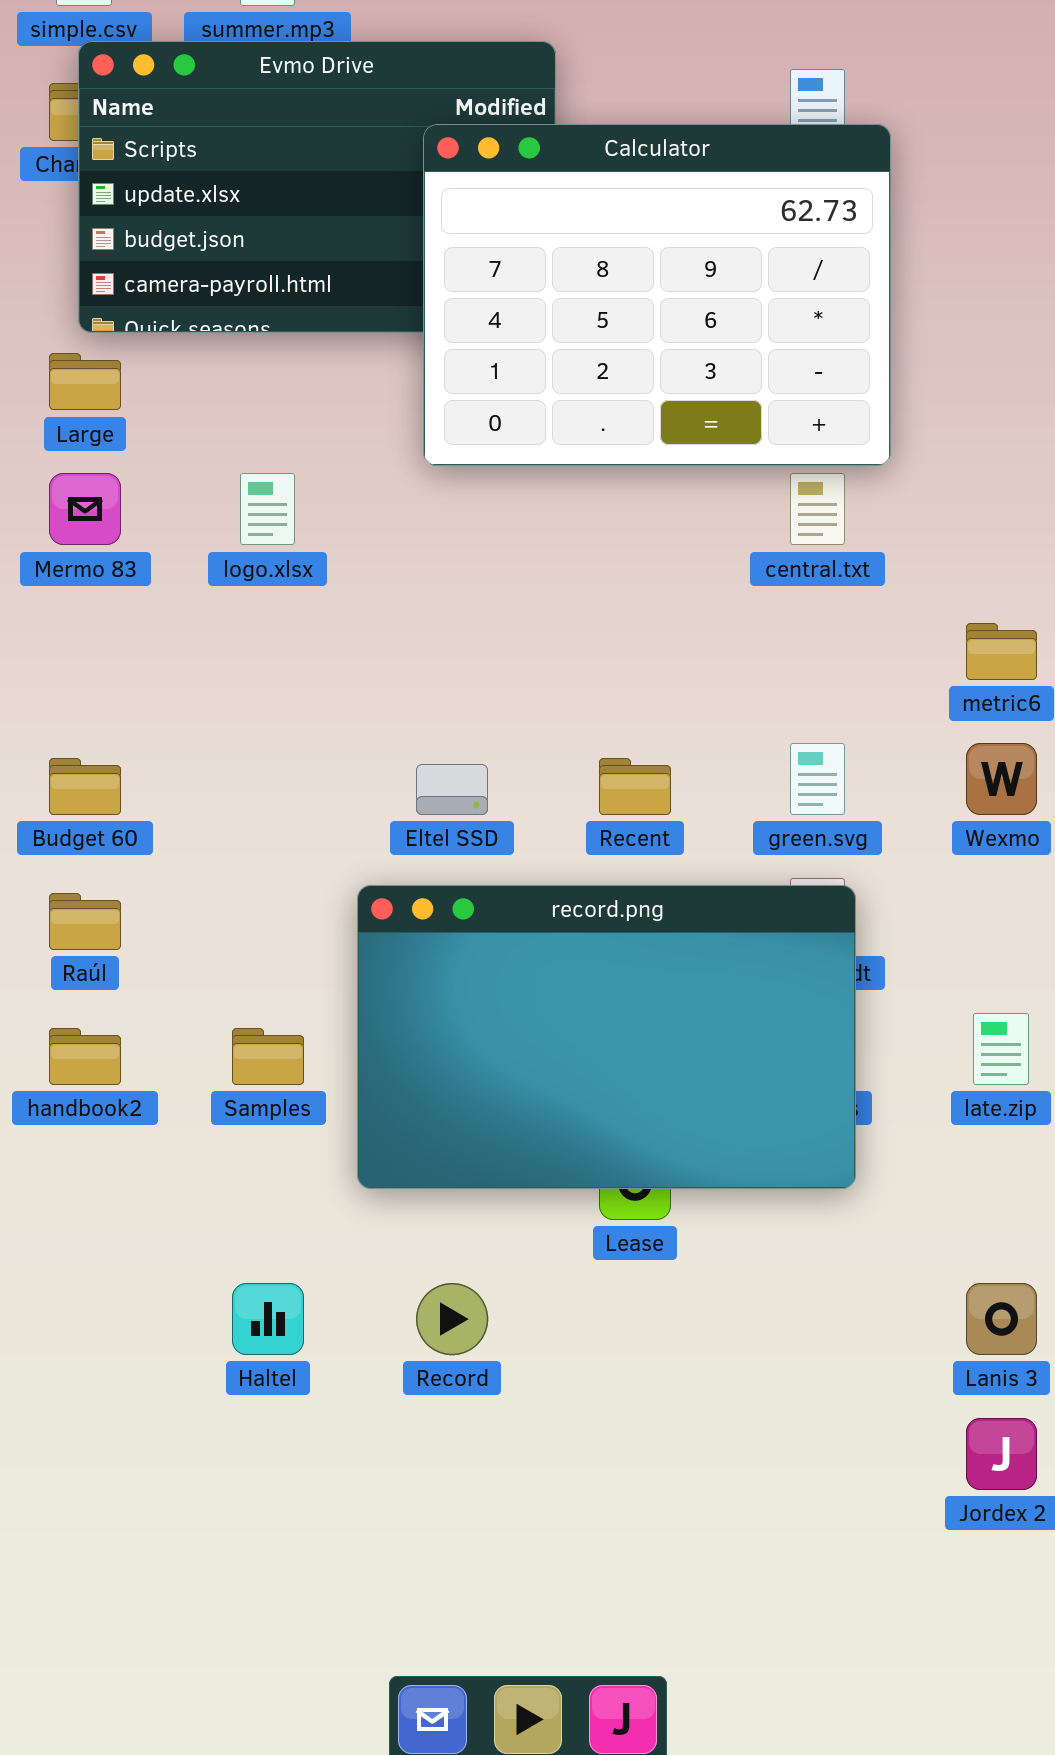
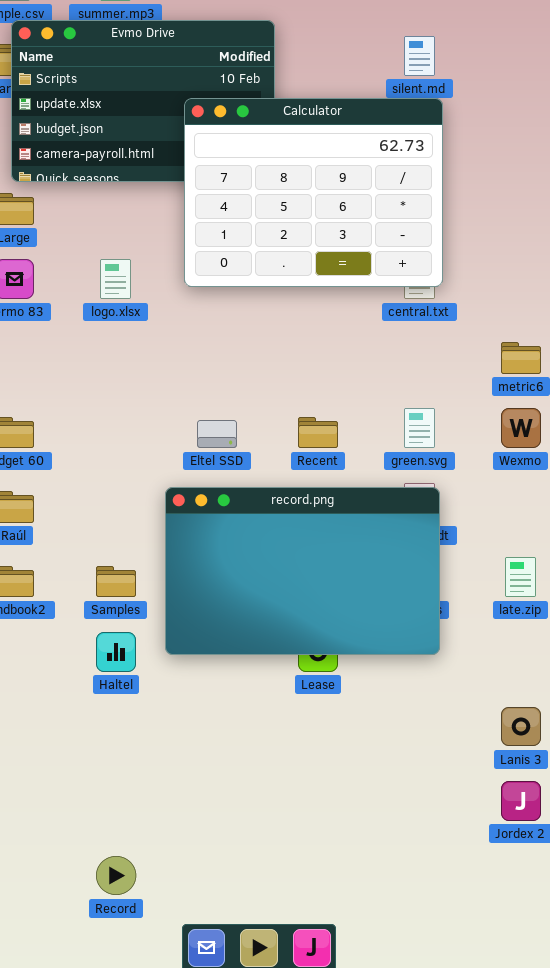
Calculator: [423,124,891,466] -> [184,98,443,287], moved
Haltel: [232,1283,304,1355] -> [96,632,136,672], moved
Record: [416,1283,488,1355] -> [96,856,136,895], moved

